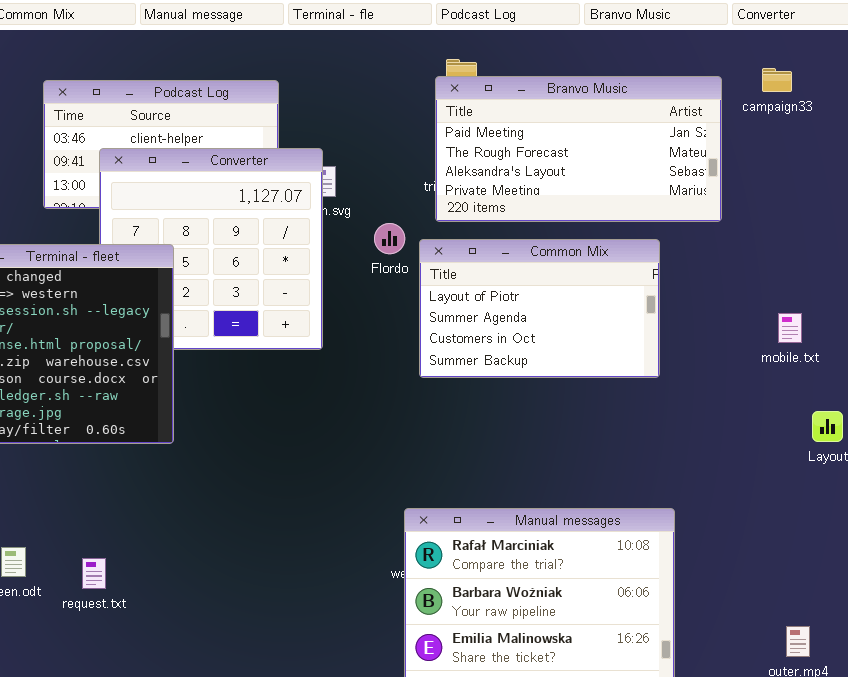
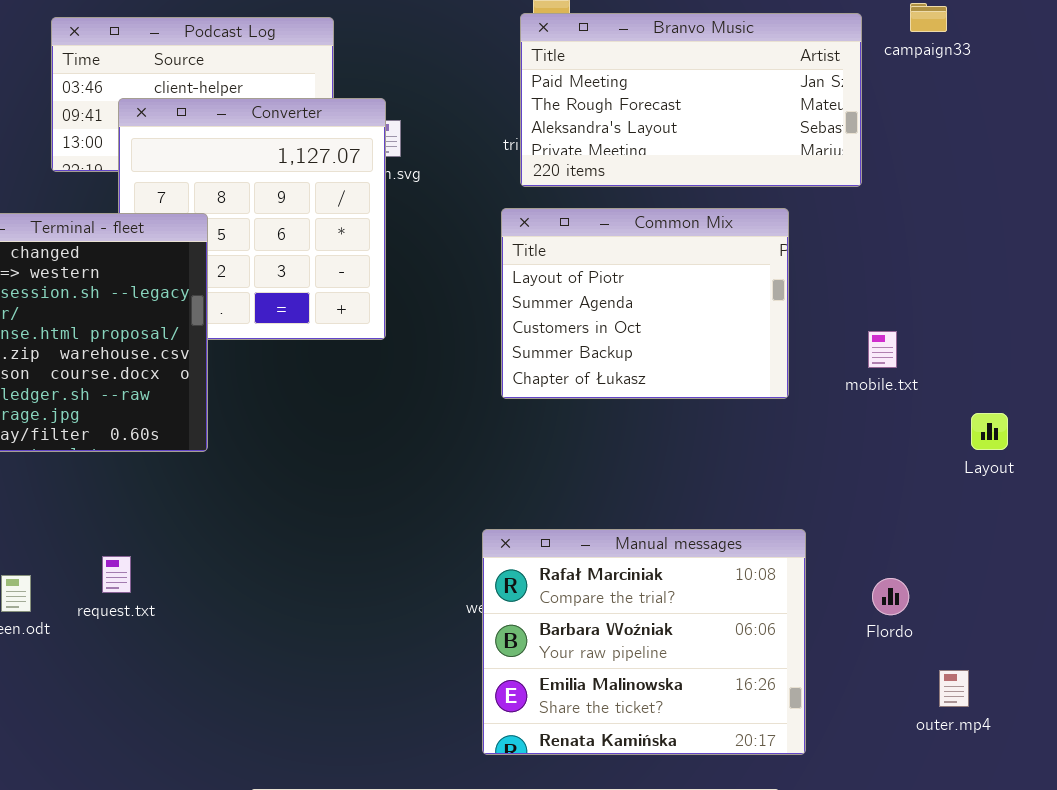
Flordo: [374,223,405,254] -> [872,578,909,615], moved
Common Mix: [419,239,660,378] -> [501,208,789,399], resized
mobile.txt: [778,313,802,343] -> [868,331,897,368], moved
request.txt: [82,558,106,589] -> [102,556,131,593], moved

